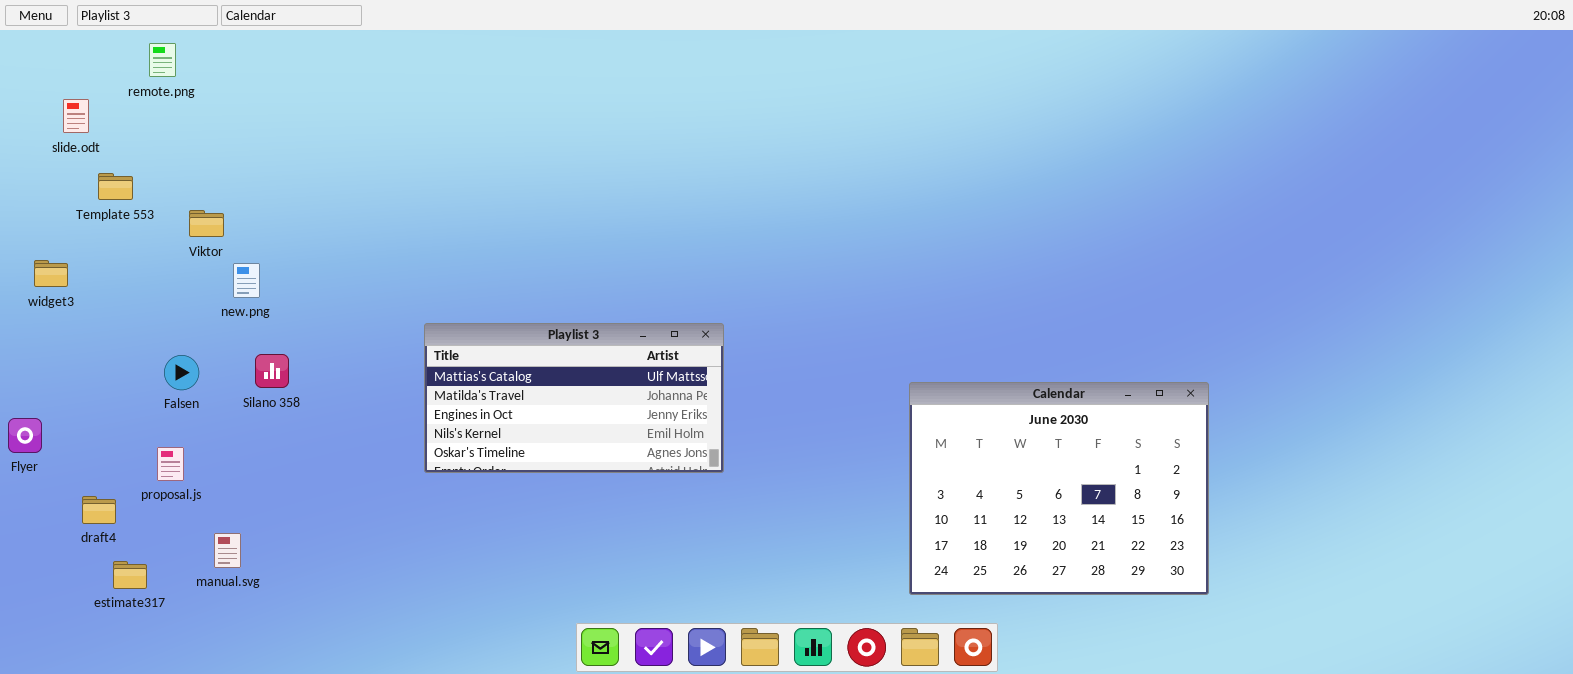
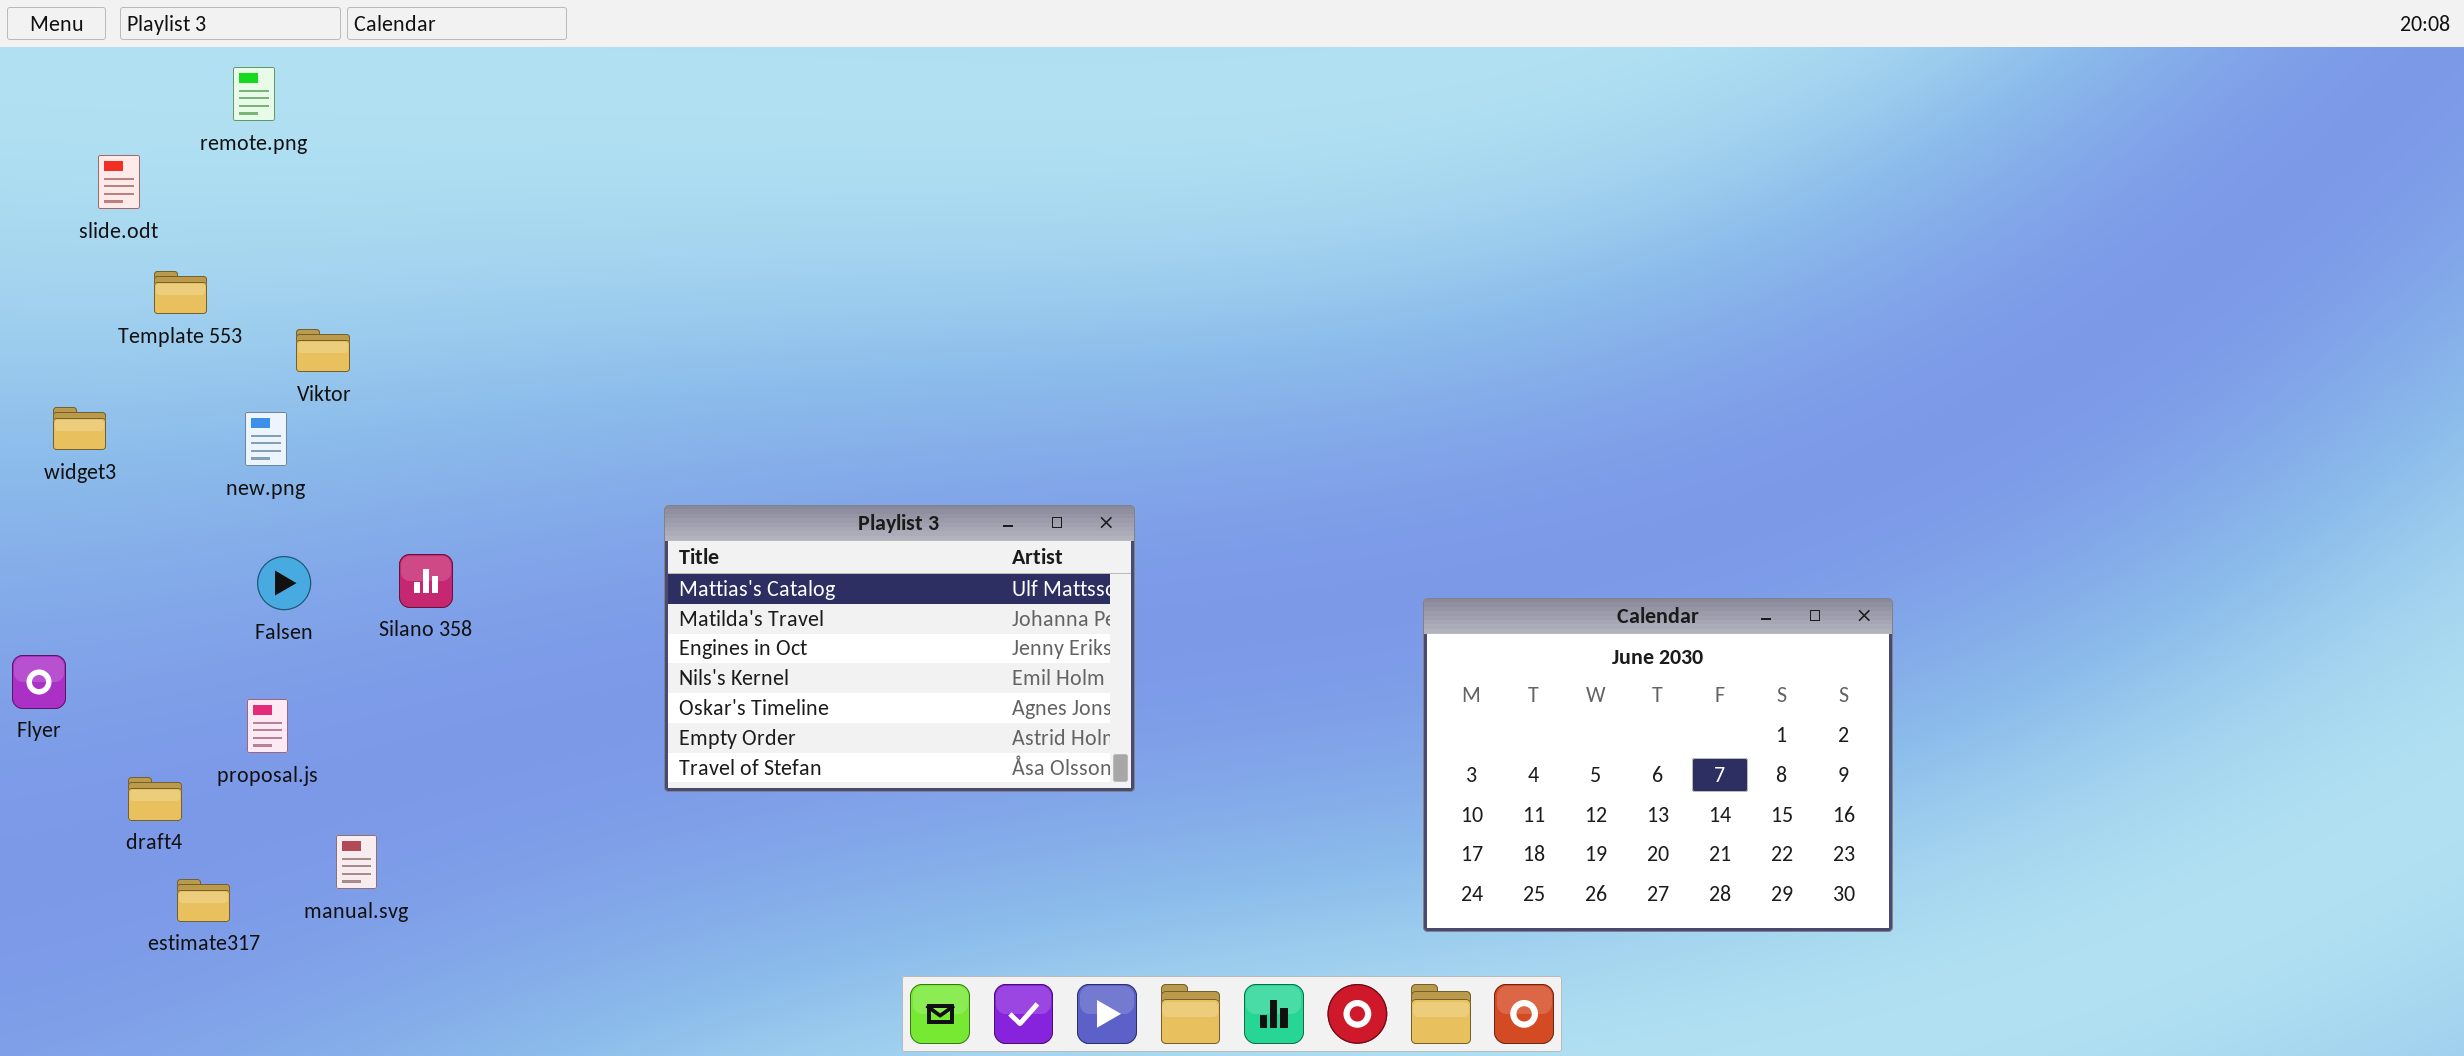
new.png: [233,263,260,298] -> [245,412,287,466], moved
Playlist 3: [424,323,724,473] -> [664,505,1135,792], resized

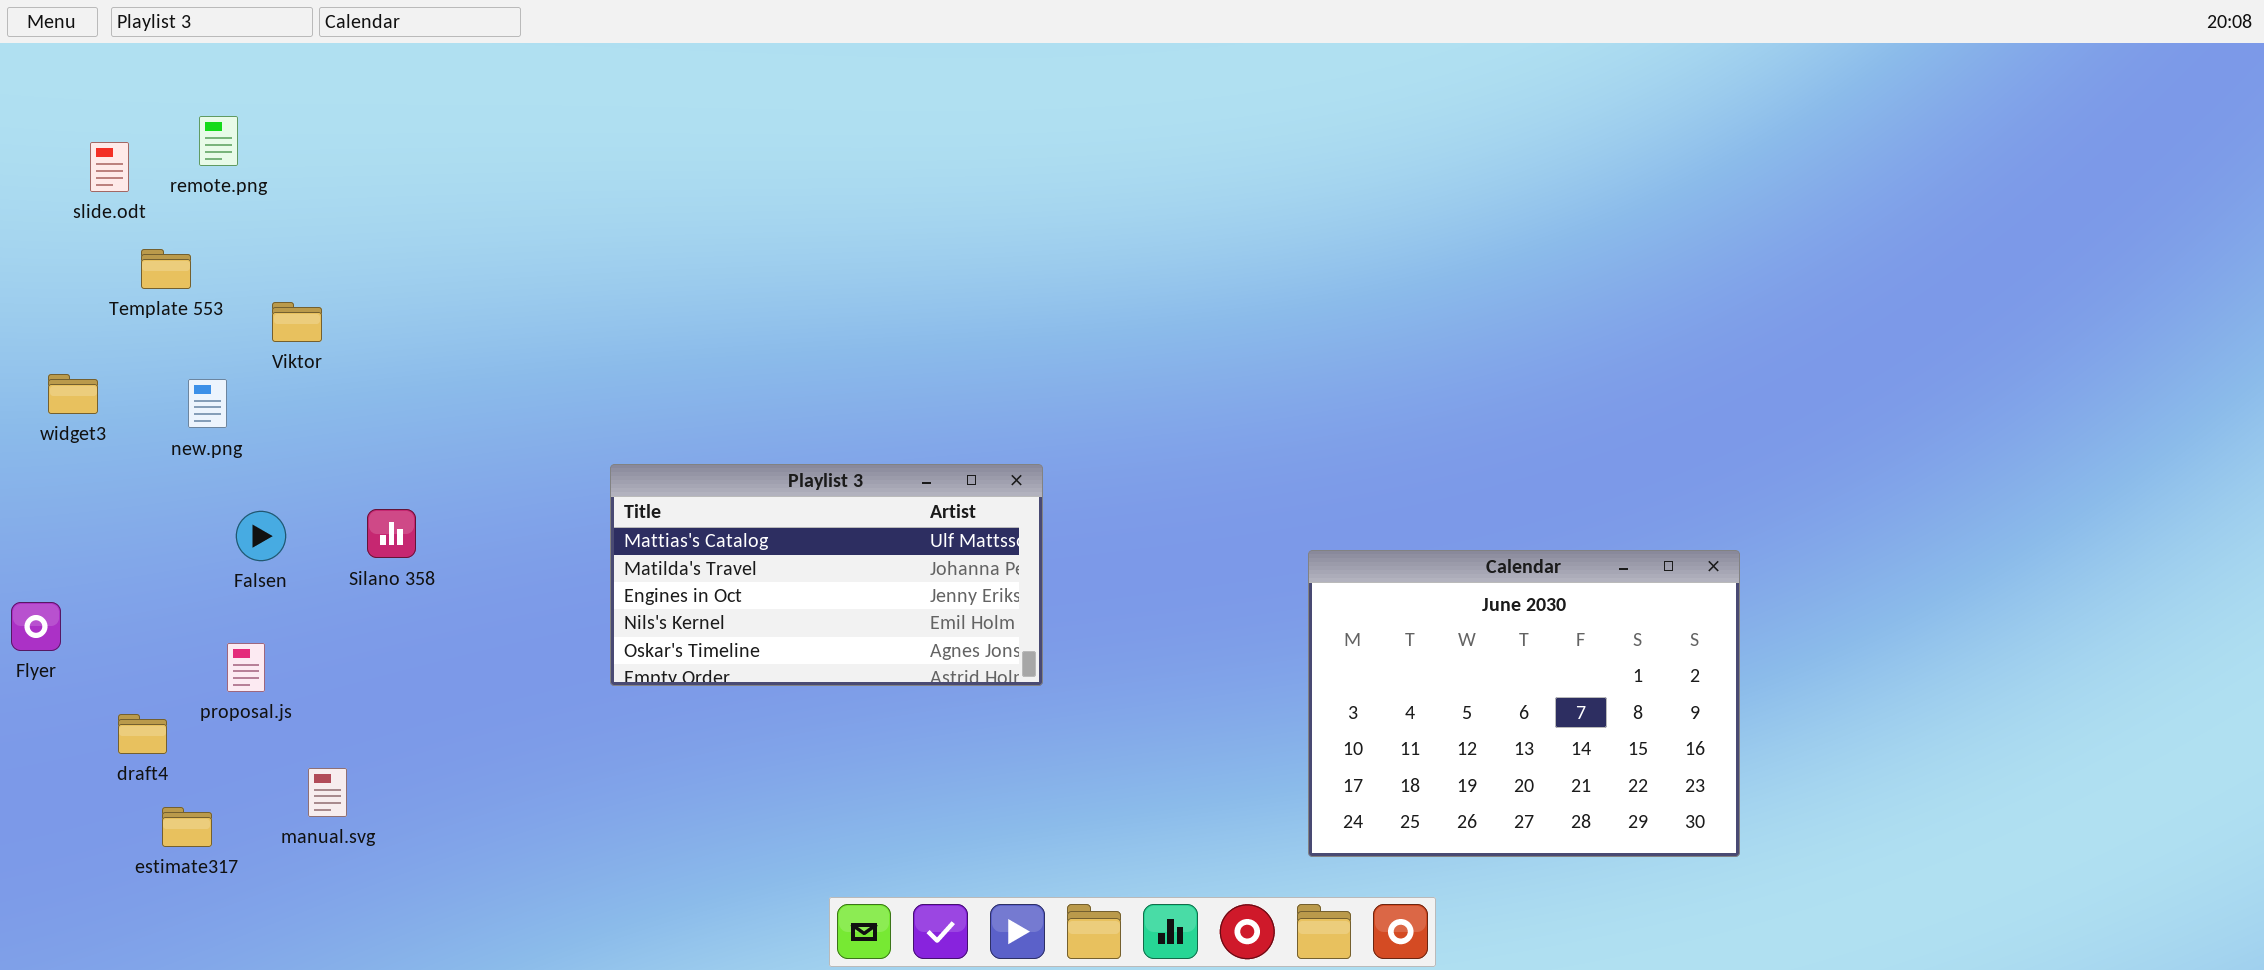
remote.png: [233,67,275,121] -> [199,116,238,166], moved
new.png: [245,412,287,466] -> [188,379,227,428], moved
Playlist 3: [664,505,1135,792] -> [610,464,1043,686], resized

